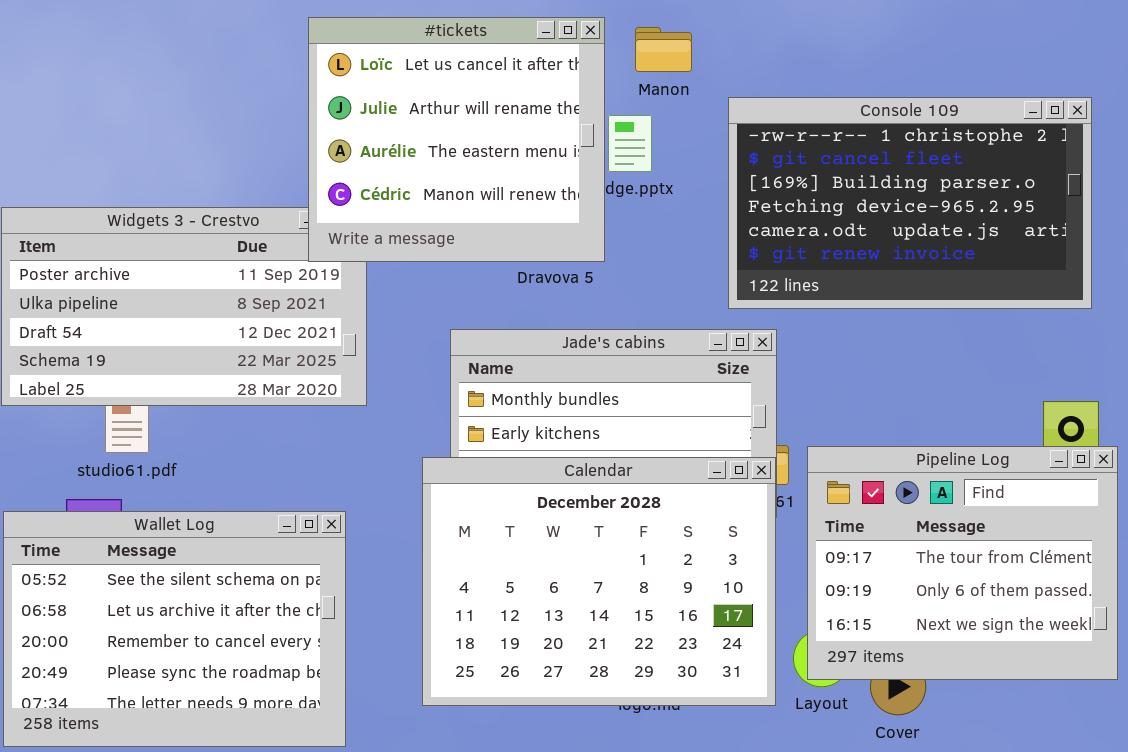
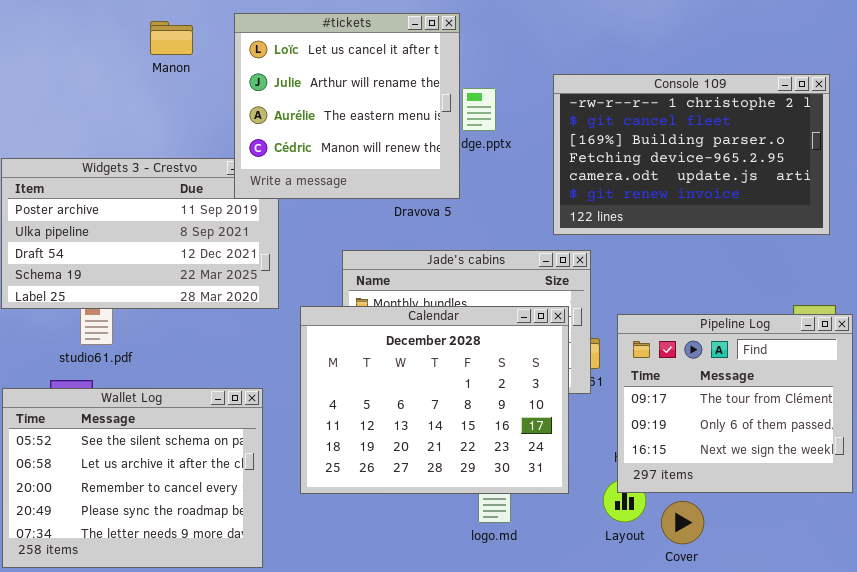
Manon: [635,27,692,72] -> [150,21,193,55], moved
Pipeline Log: [807,446,1118,680] -> [617,314,853,493], moved
Calendar: [422,457,776,706] -> [300,306,569,494], moved

